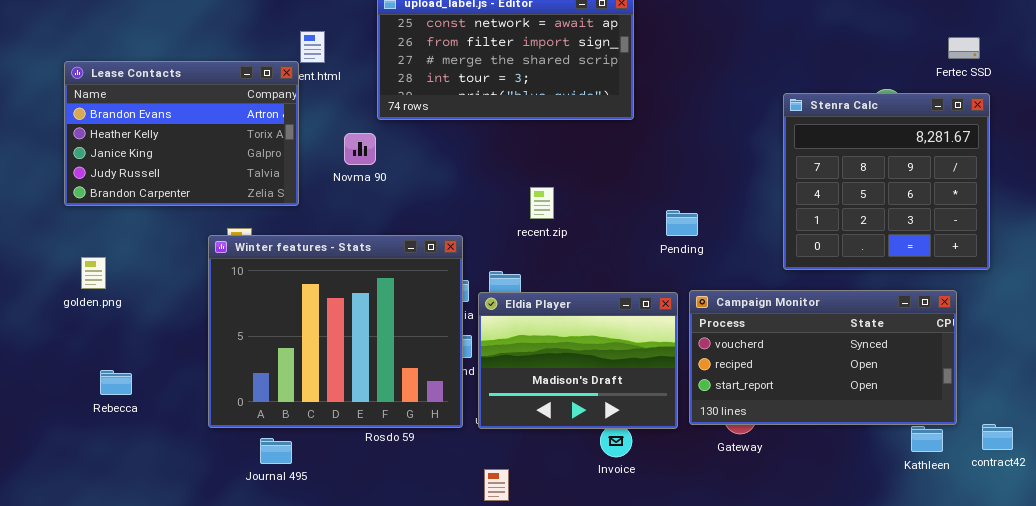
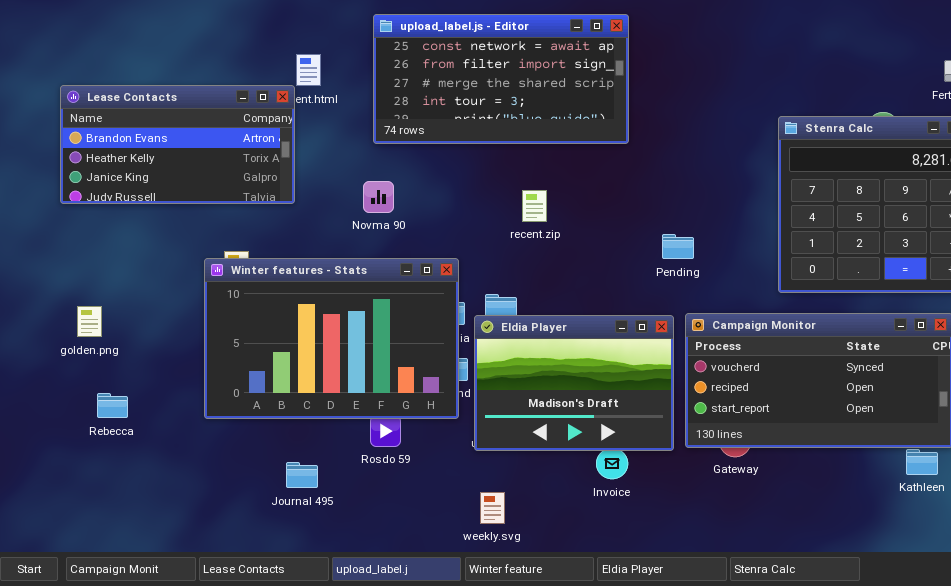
Lease Contacts: [64,61,299,206] -> [60,85,295,204], resized
Novma 90: [344,133,376,165] -> [363,181,394,213], moved
recent.zip: [530,187,554,219] -> [522,190,547,222], moved
Winter features - Stats: [208,235,463,428] -> [204,258,459,419], resized
golden.png: [81,257,106,289] -> [77,306,102,337], moved
Journal 495: [260,438,292,464] -> [286,462,318,488], moved

